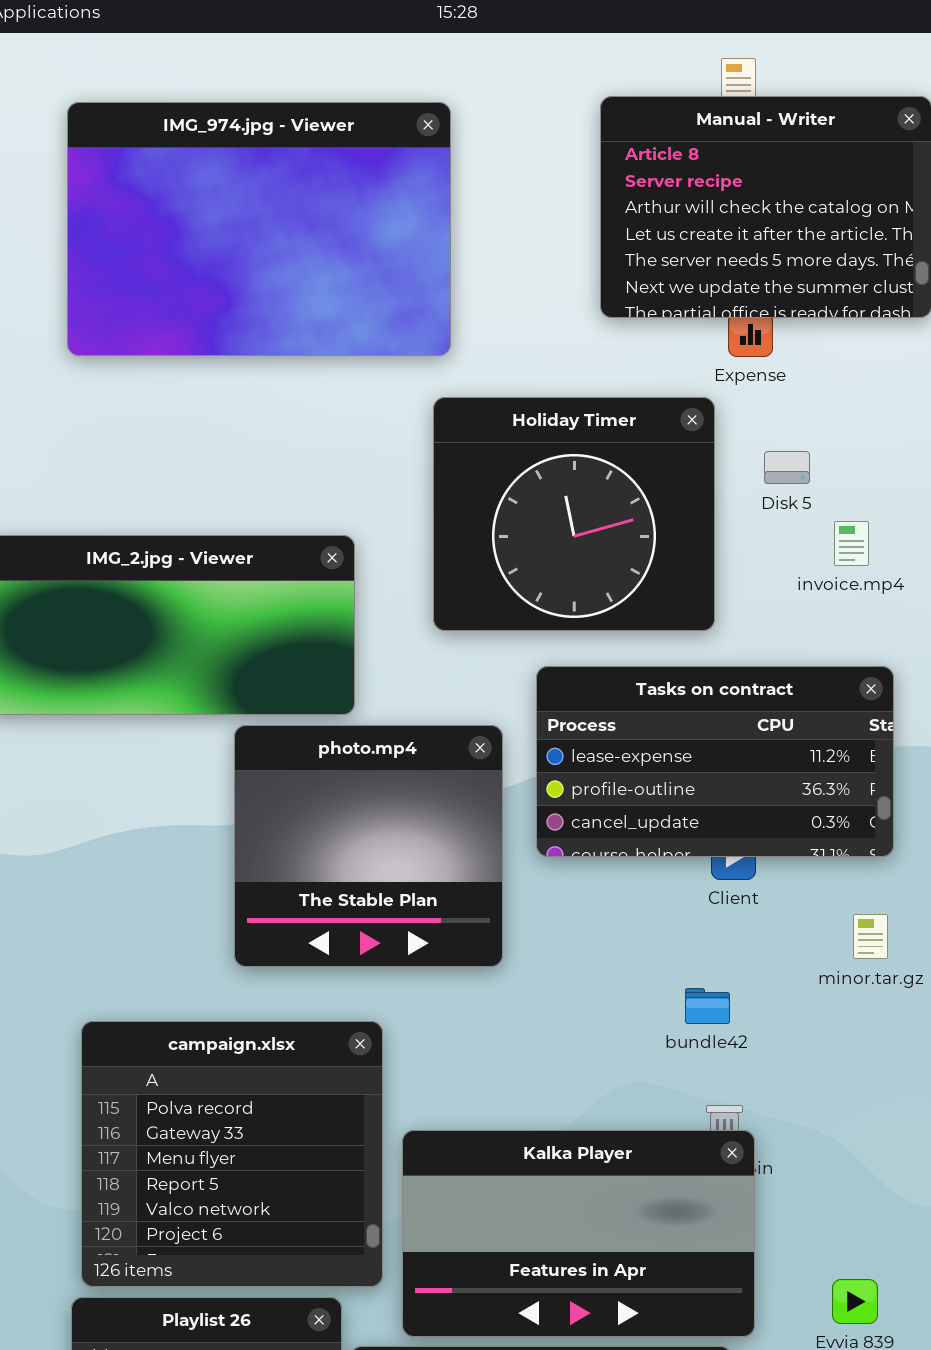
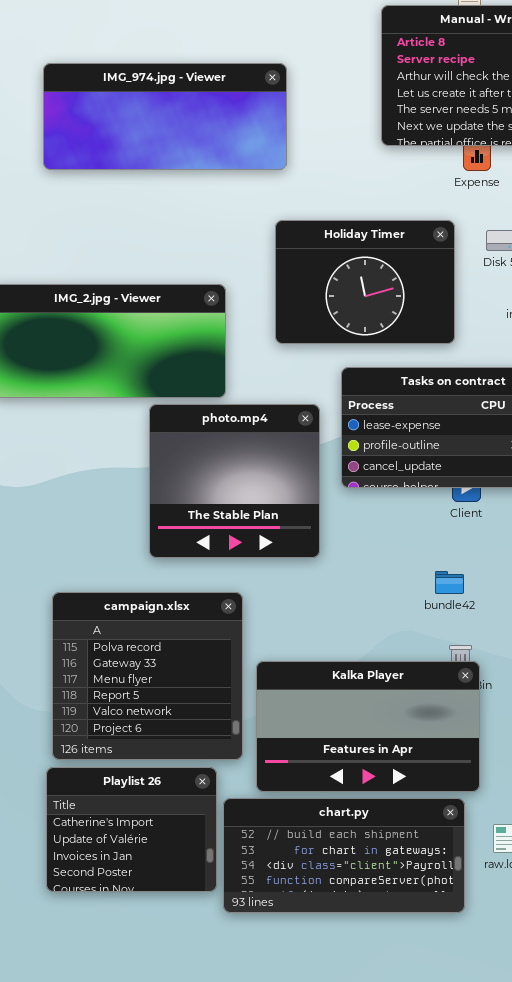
IMG_974.jpg - Viewer: [67,102,451,356] -> [43,63,287,170], resized
Holiday Timer: [433,397,715,631] -> [275,220,455,344], resized

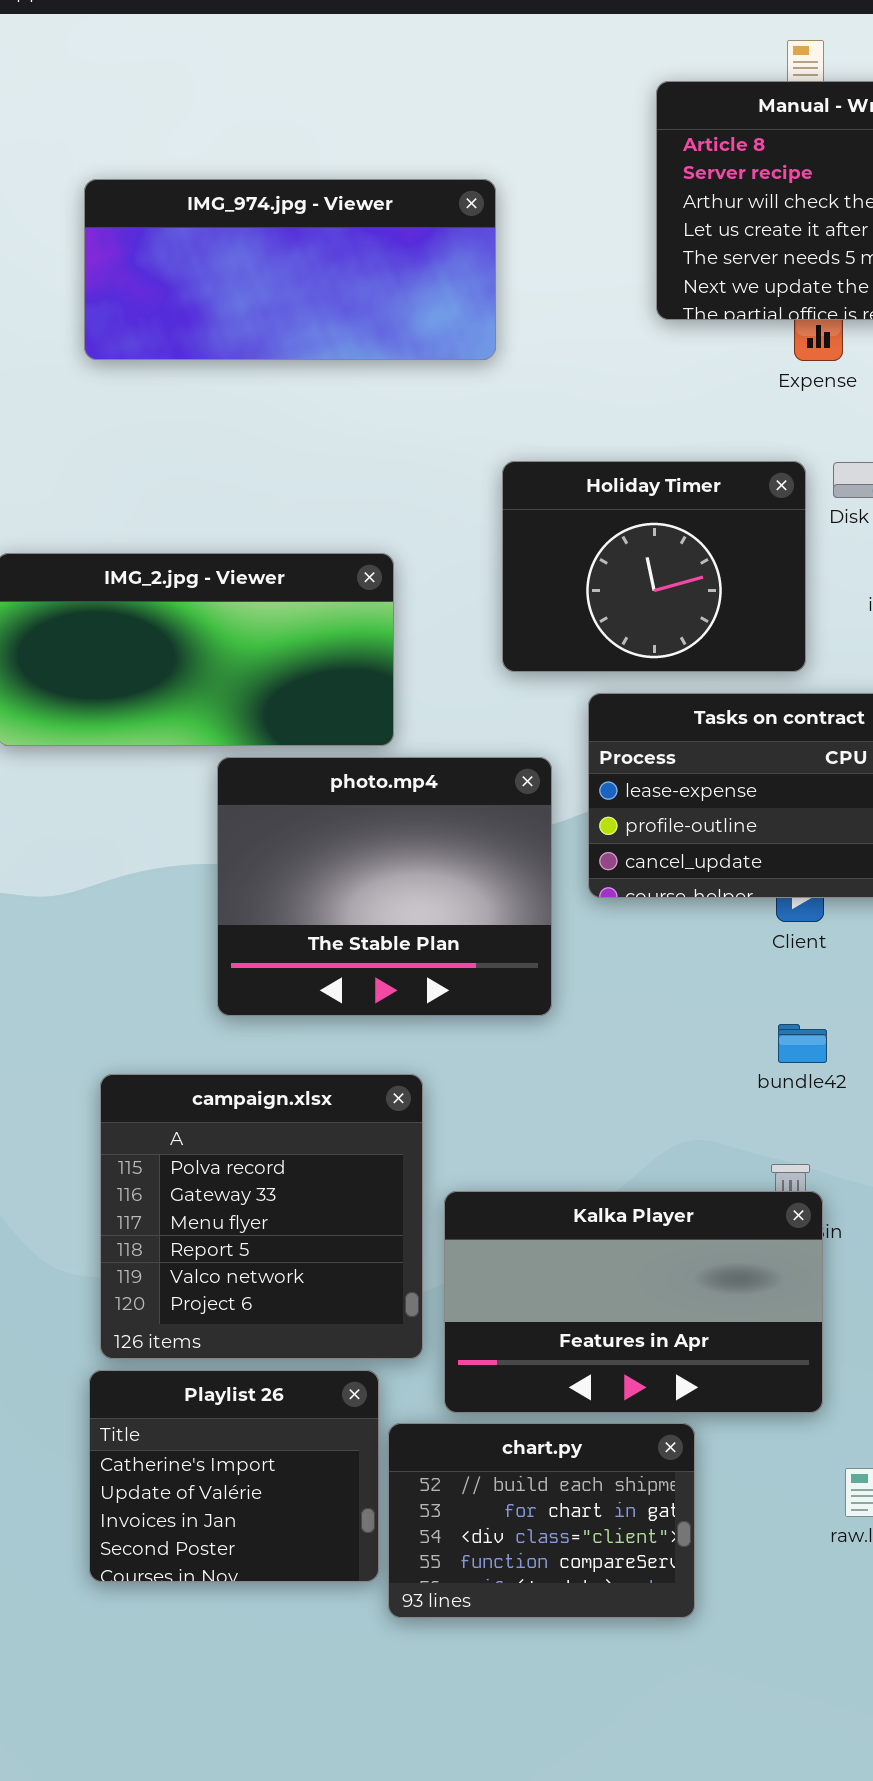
Holiday Timer: [275,220,455,344] -> [502,461,806,672], moved
photo.mp4: [149,404,320,558] -> [217,757,552,1016], resized
bundle42: [435,571,464,594] -> [778,1024,827,1063], moved
chart.py: [223,798,465,913] -> [388,1423,695,1618], resized

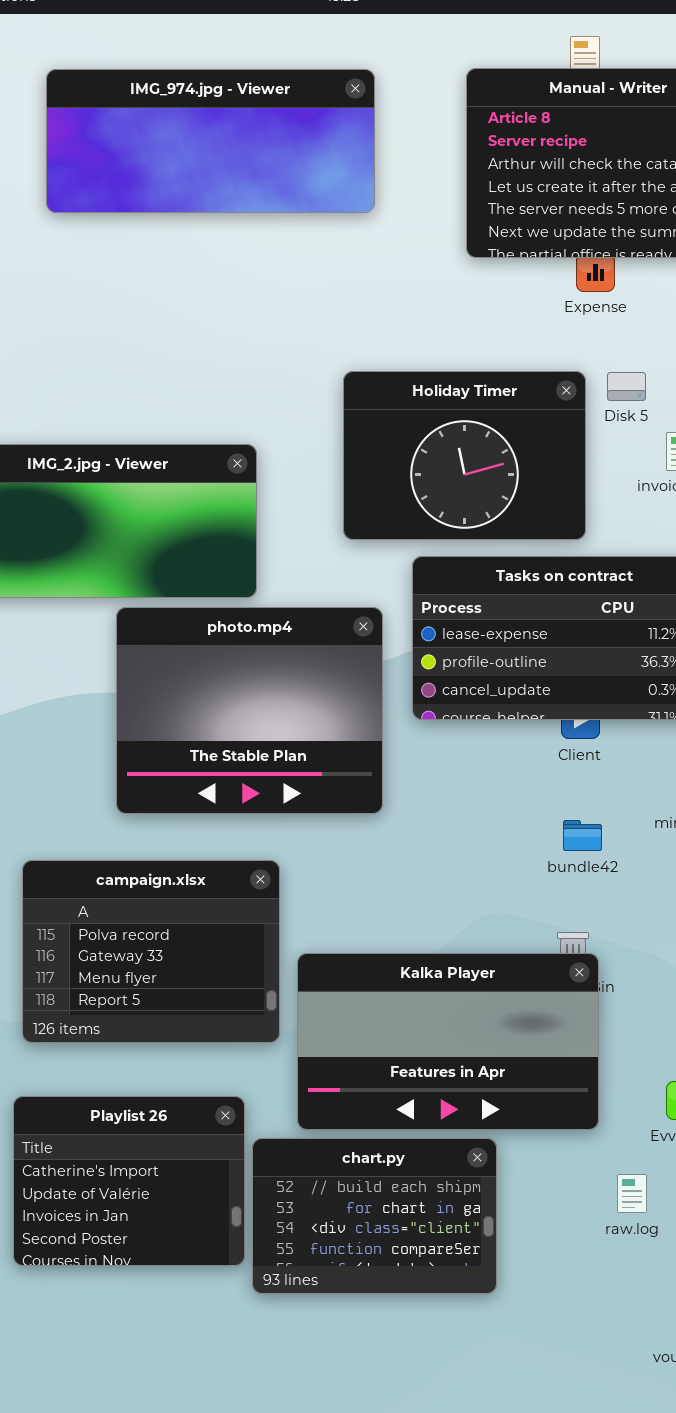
IMG_974.jpg - Viewer: [84,179,496,360] -> [46,69,375,213], moved
campaign.xlsx: [100,1074,423,1359] -> [22,860,280,1043], resized

